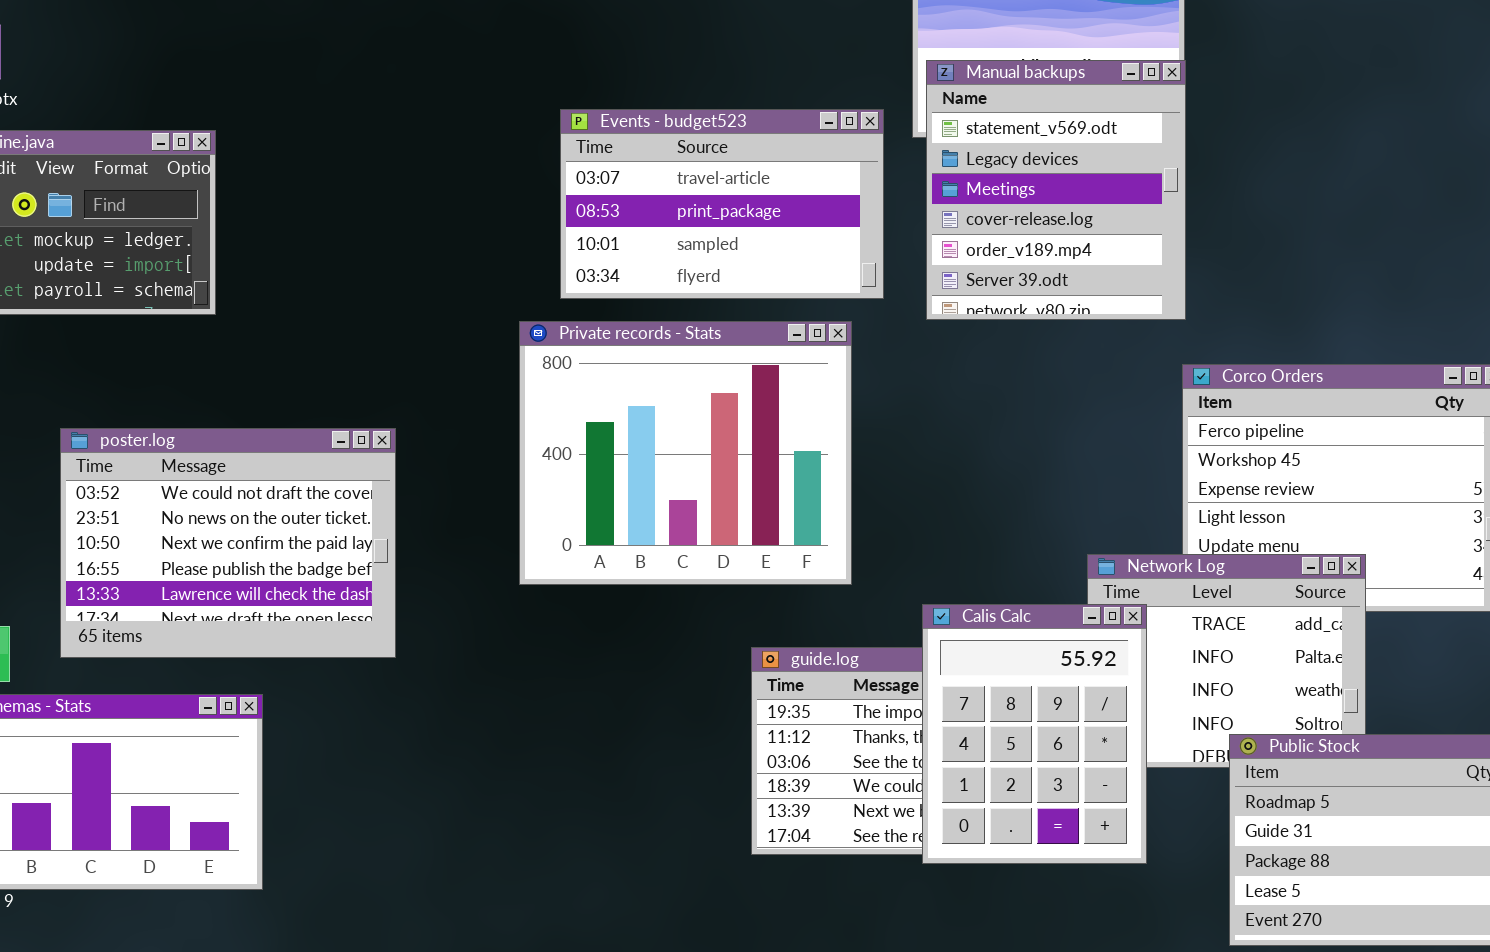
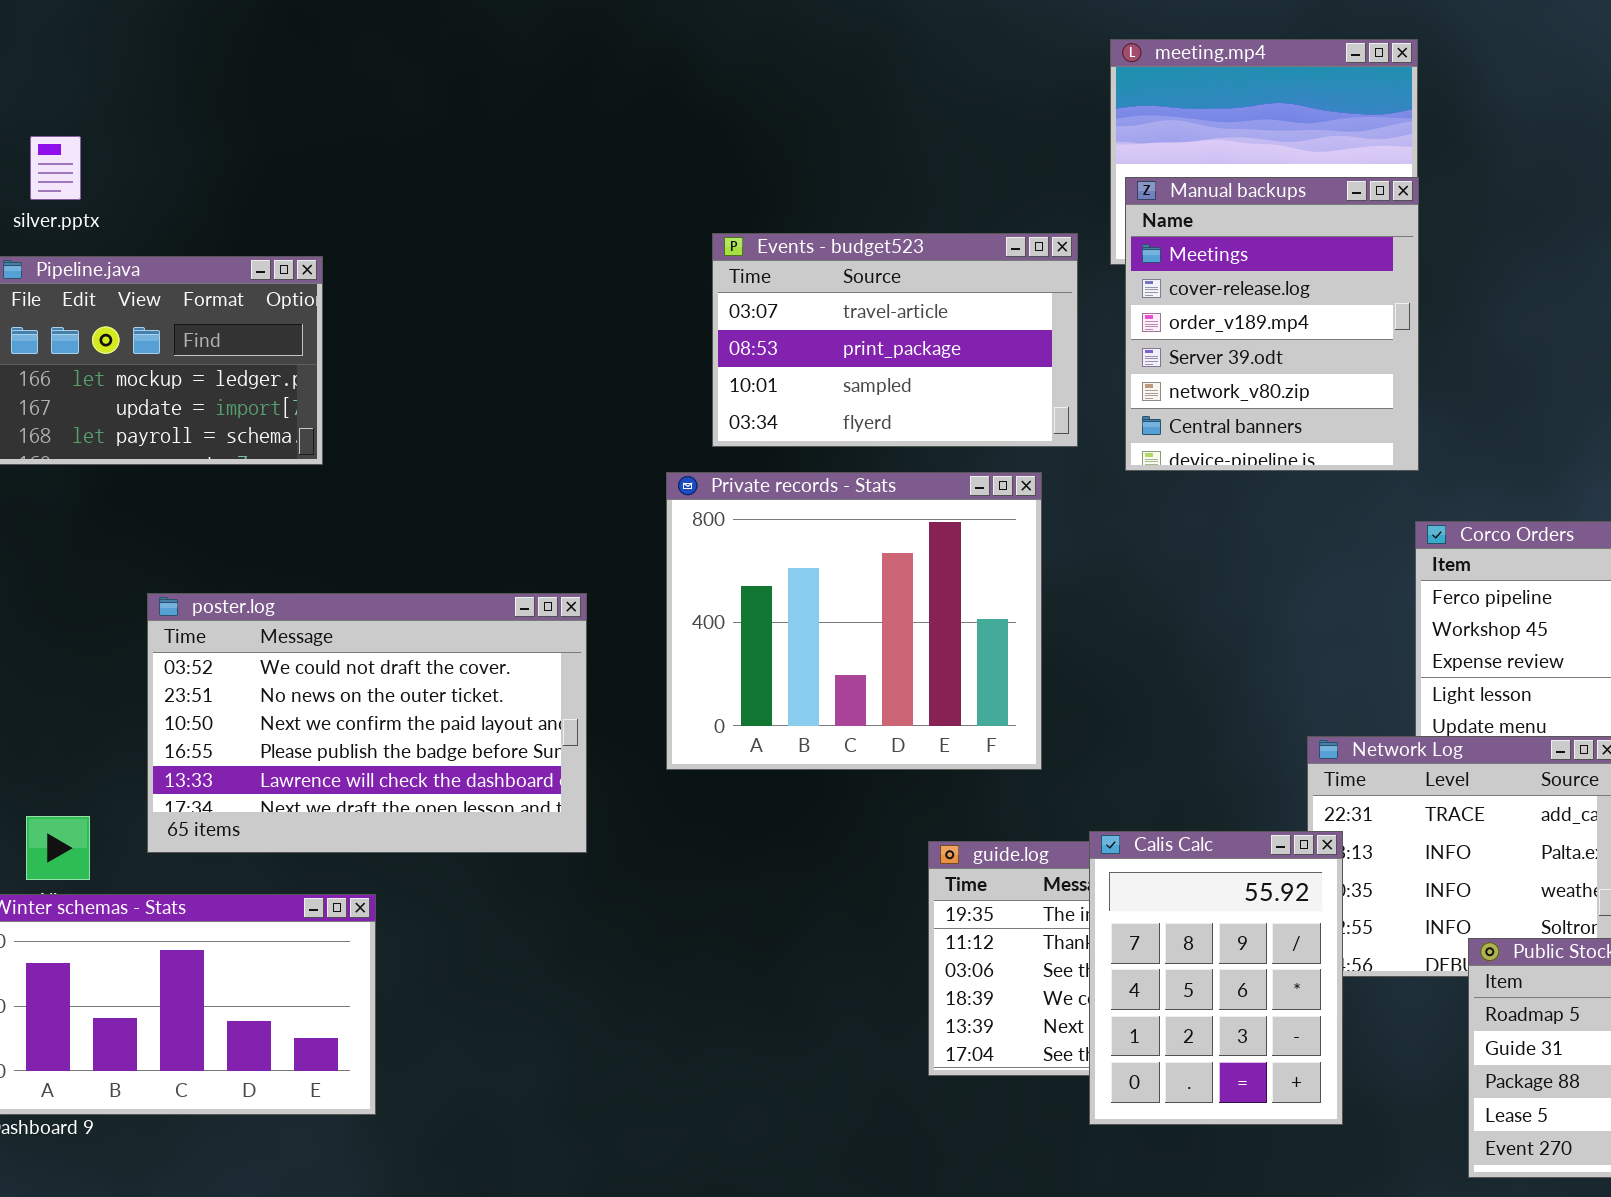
Manual backups: [926,60,1186,320] -> [1125,177,1419,471], scrolled down 2 rows
poster.log: [60,428,396,658] -> [147,593,587,853], resized
Calis Calc: [922,604,1147,864] -> [1089,831,1343,1125], moved

